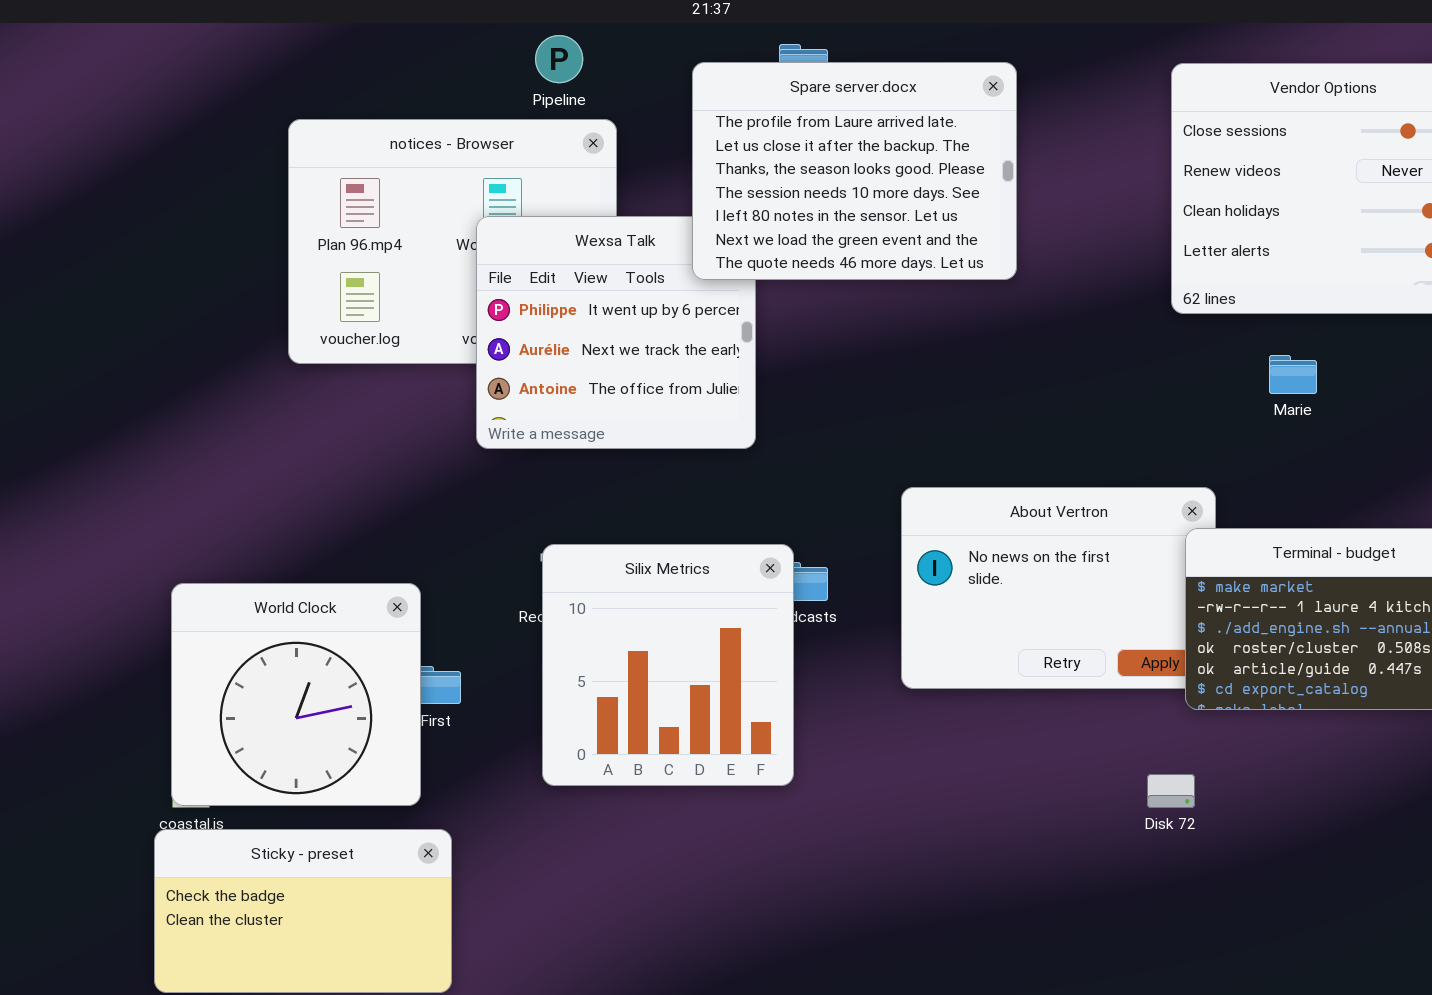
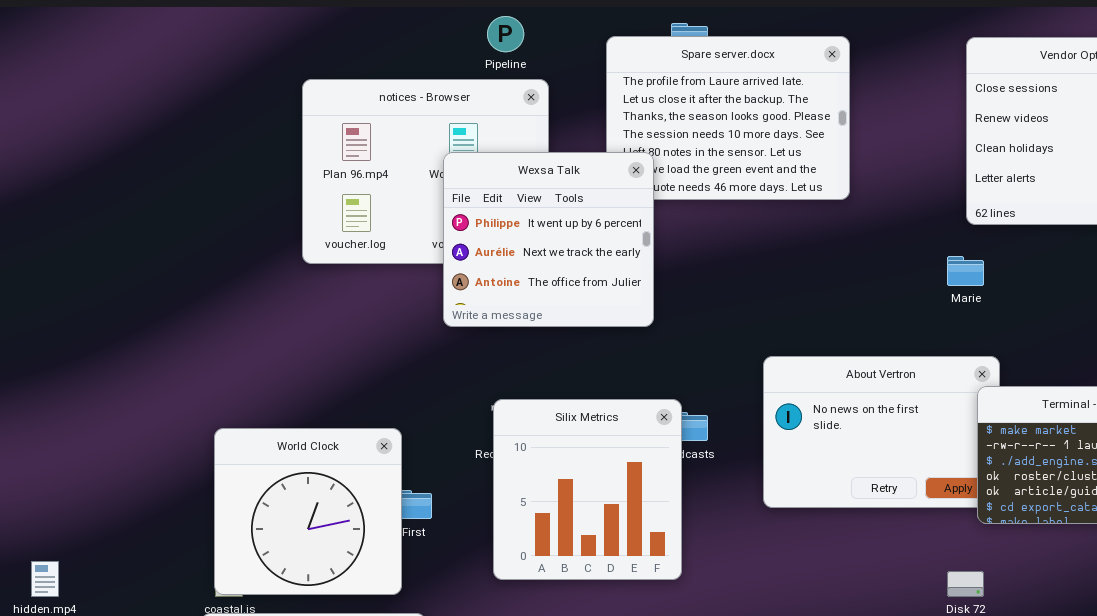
Wexsa Talk: [476,216,756,449] -> [443,152,654,327], raised
Marie: [1269,355,1317,394] -> [947,256,984,286], moved

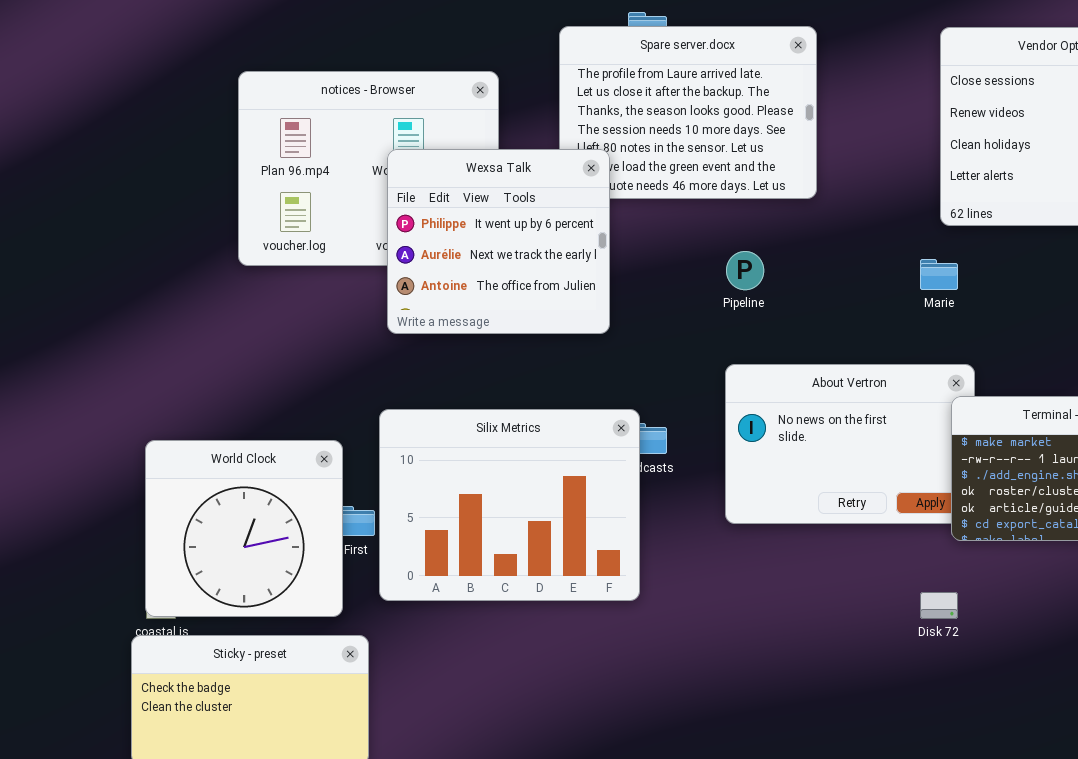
Pipeline: [487,16,524,52] -> [726,251,764,290], moved
Silix Metrics: [493,399,682,580] -> [379,409,640,601], resized

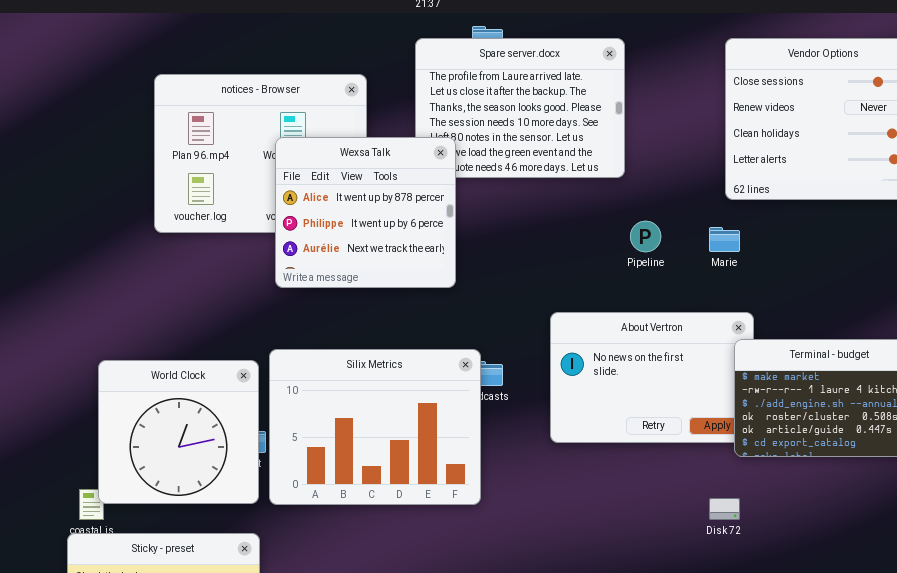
Wexsa Talk: [387,149,610,334] -> [275,137,456,288], scrolled up 1 row
Pipeline: [726,251,764,290] -> [630,221,661,252], moved
World Clock: [145,440,343,617] -> [98,360,259,504], moved

